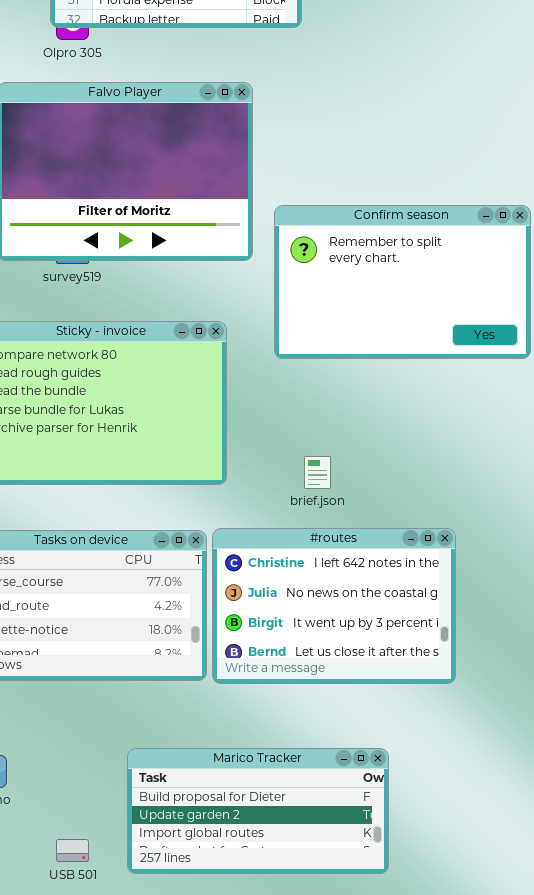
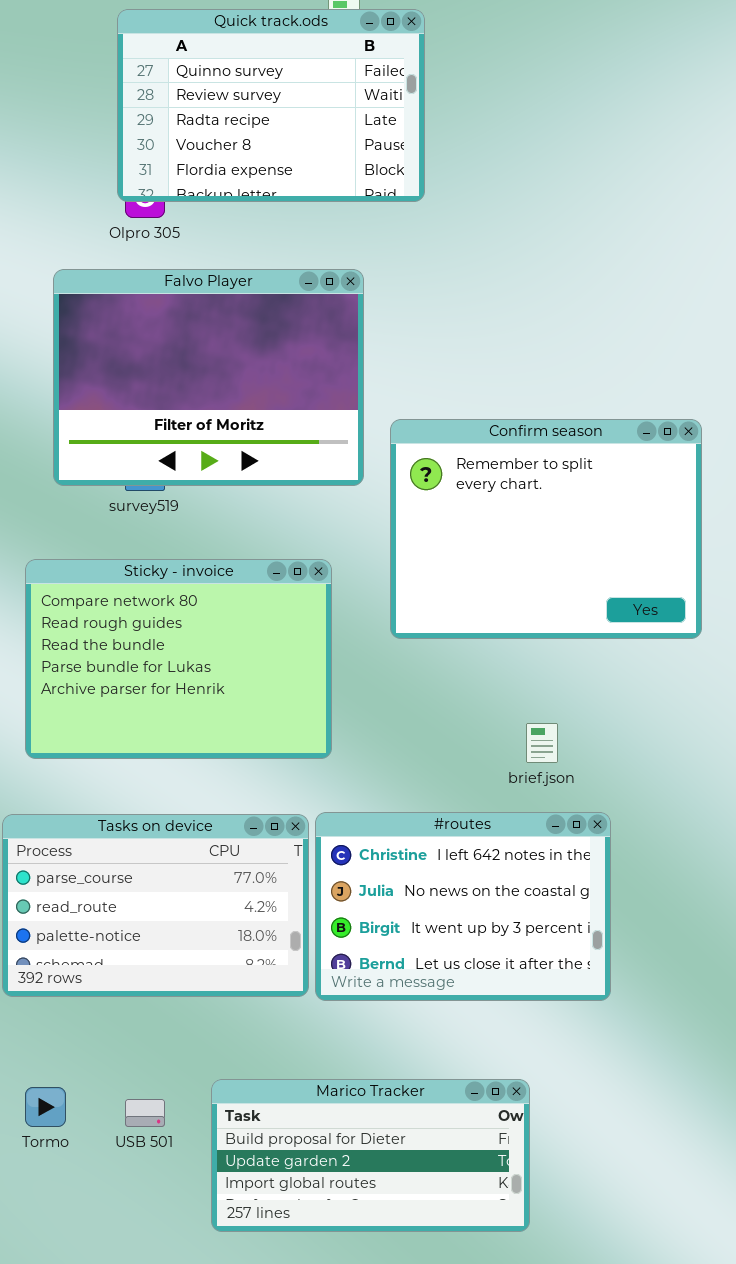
Confirm season: [274,205,531,359] -> [390,419,702,639], resized
brief.json: [304,456,331,489] -> [526,723,558,763], moved
USB 501: [56,839,89,862] -> [125,1099,165,1127], moved

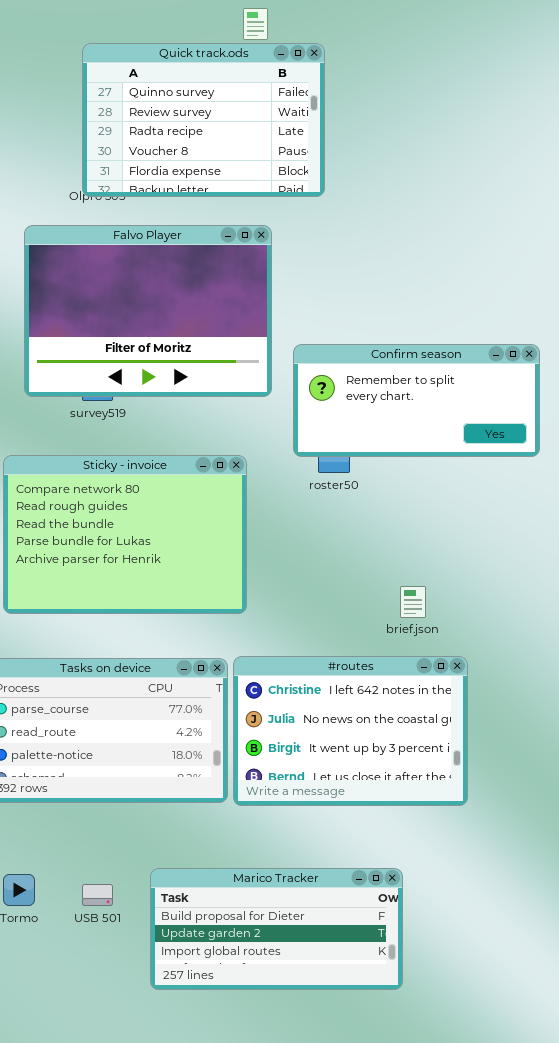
Quick track.ods: [117,9,425,202] -> [82,43,325,197], moved
Confirm season: [390,419,702,639] -> [293,344,540,457], resized

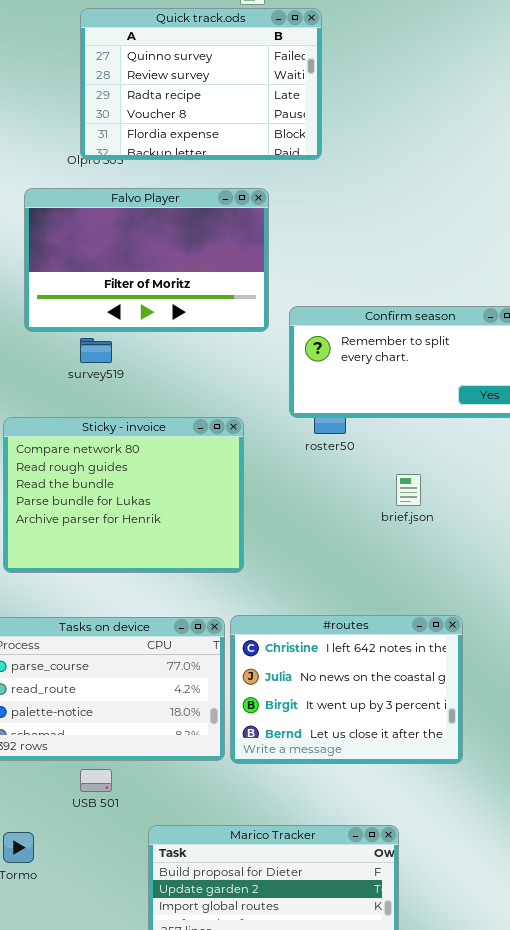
Falvo Player: [24,225,272,397] -> [24,188,269,332], resized
brief.json: [400,586,426,618] -> [396,474,421,506], moved
USB 501: [82,884,113,906] -> [80,769,112,792], moved

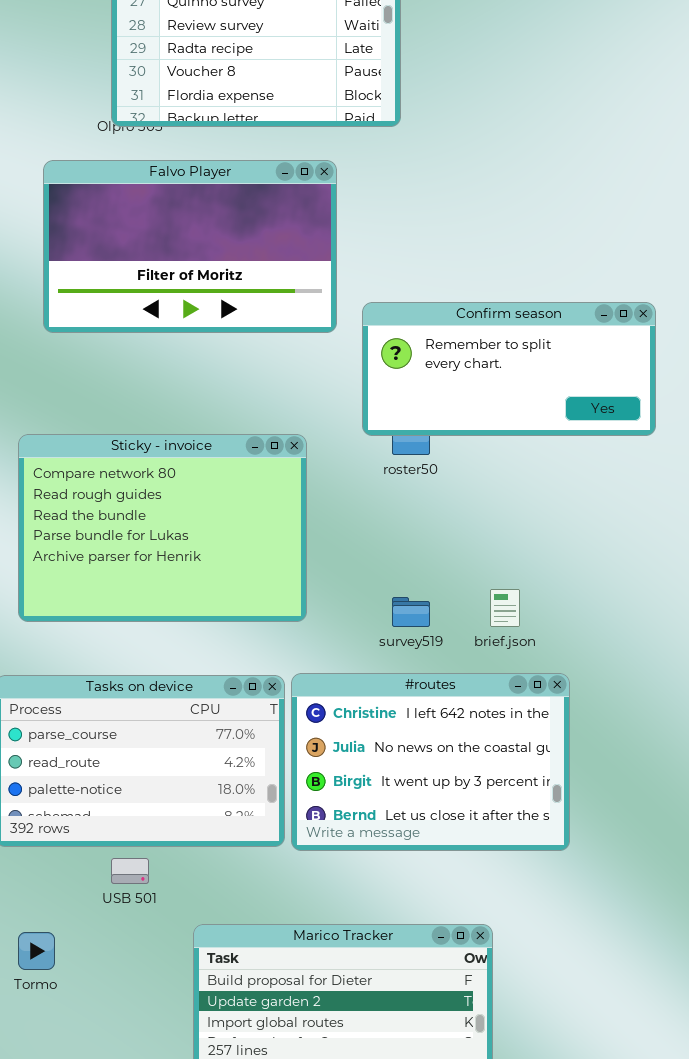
survey519: [80,338,112,363] -> [392,597,430,627], moved
brief.json: [396,474,421,506] -> [490,589,520,627], moved

